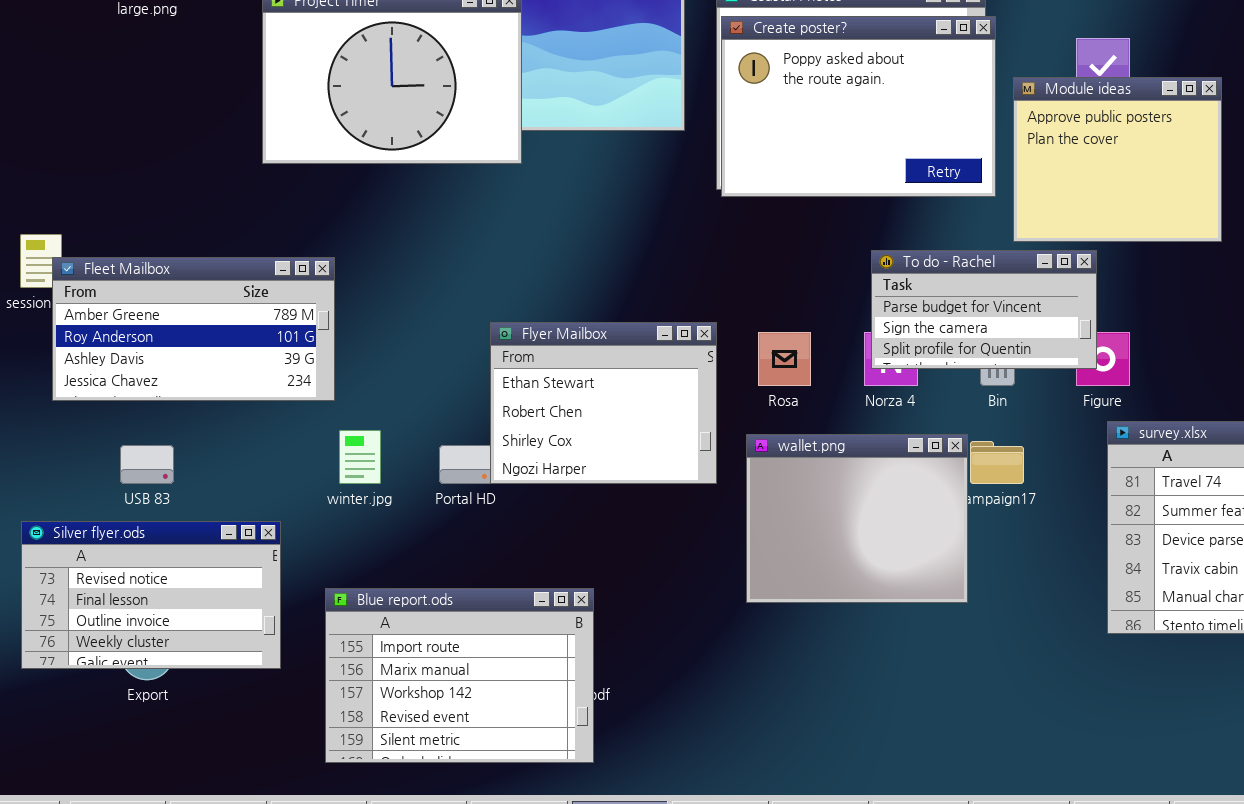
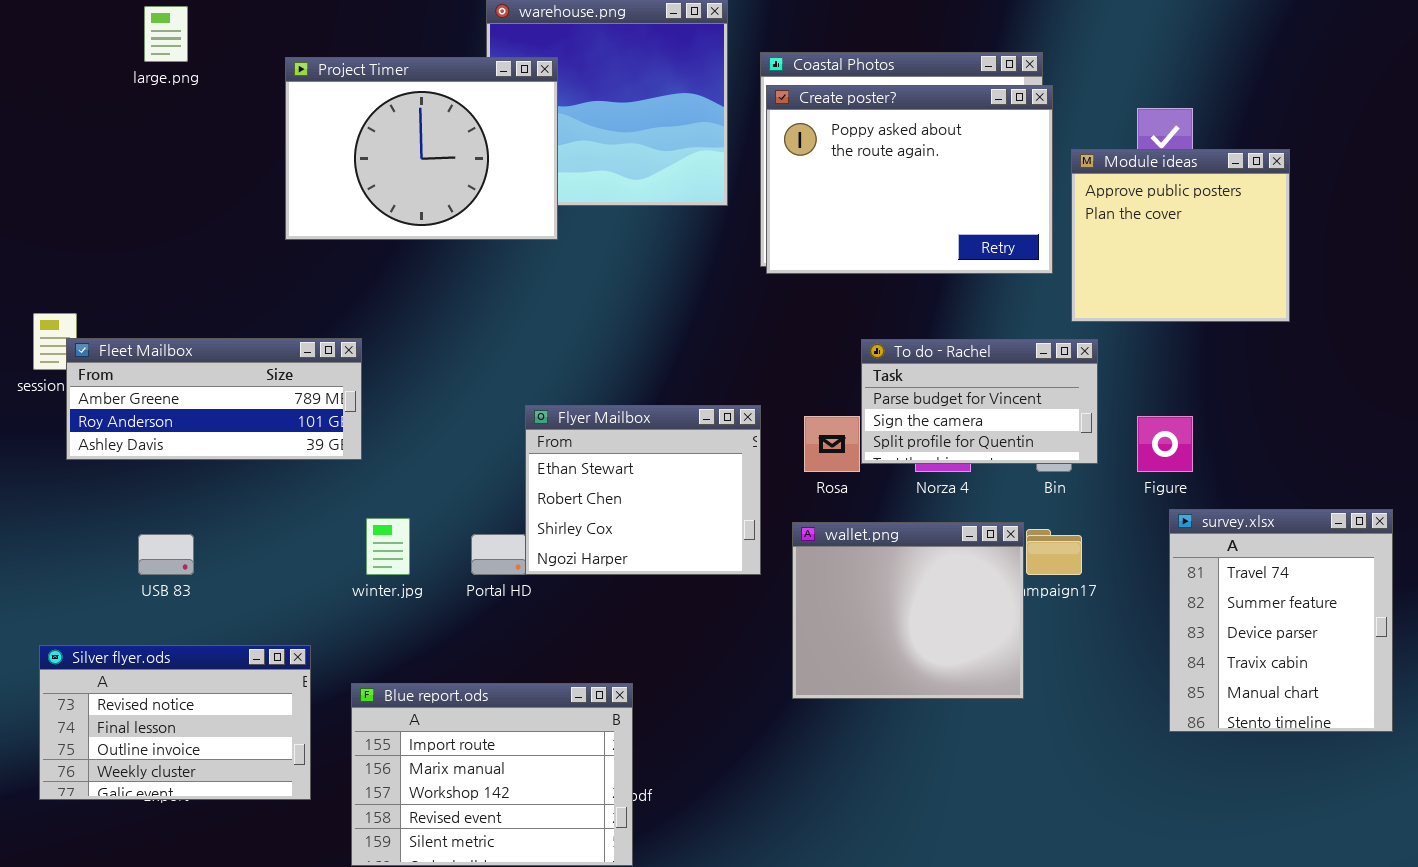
To do - Rachel: [871,250,1097,369] -> [861,339,1098,464], moved
Fleet Mailbox: [52,257,335,401] -> [66,338,362,460], resized
Silver flyer.ods: [21,521,281,669] -> [39,645,311,800], moved

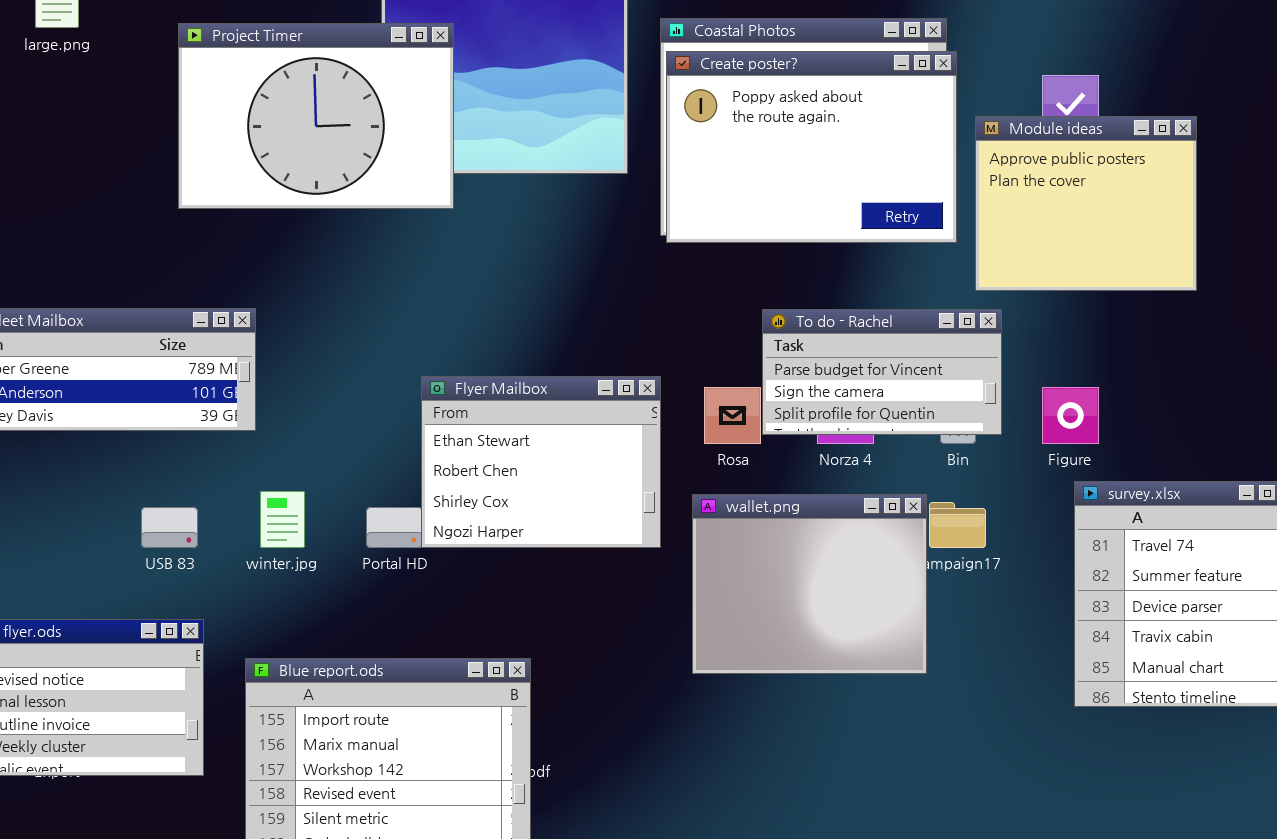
USB 83: [138,534,194,575] -> [141,507,198,548], moved

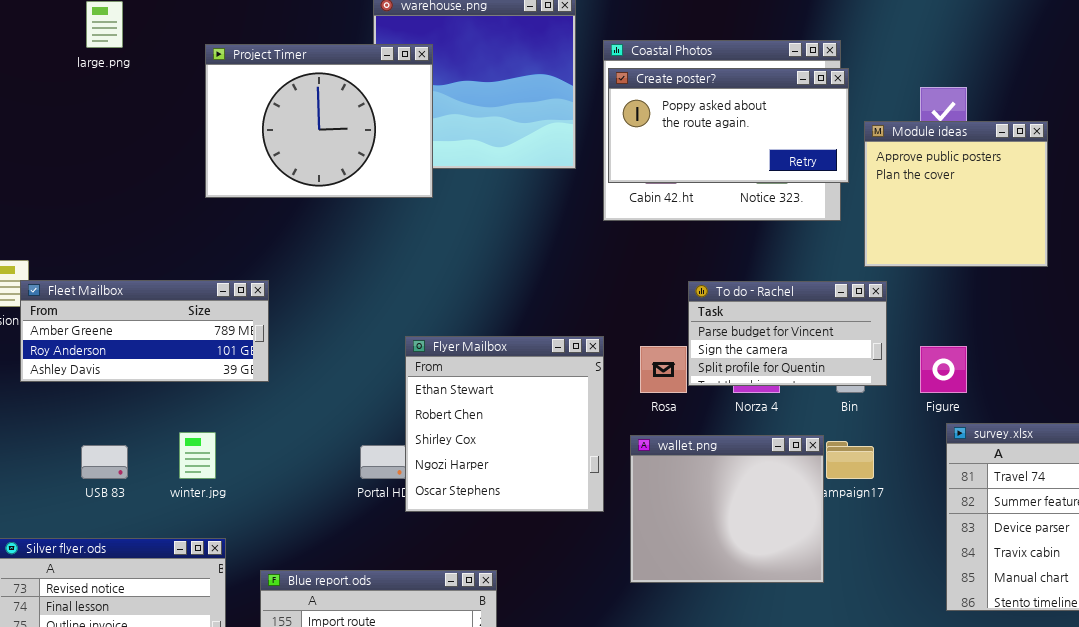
Create poster?: [666,51,957,243] -> [608,68,849,183], resized
Flyer Mailbox: [421,376,661,548] -> [405,336,604,512], resized
winter.jpg: [260,491,305,548] -> [179,432,216,479], moved
USB 83: [141,507,198,548] -> [81,445,128,479], moved

